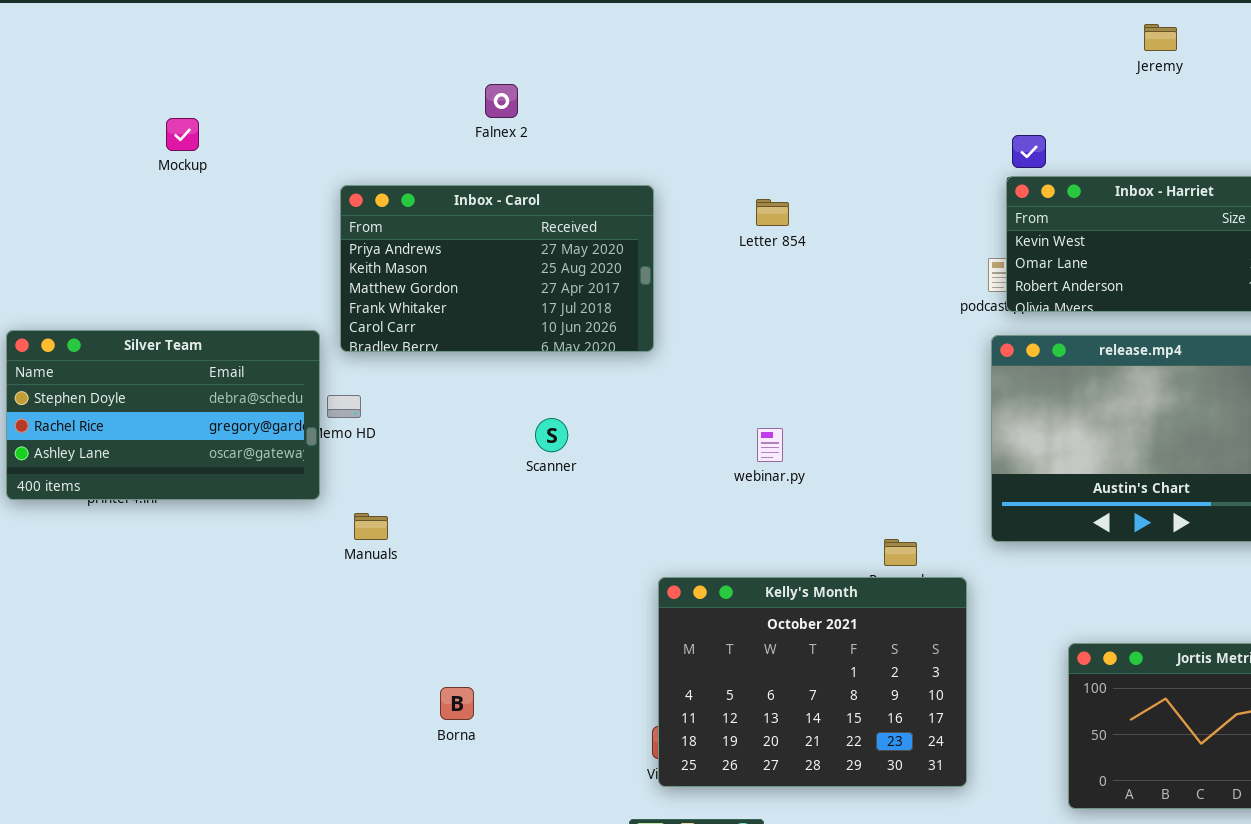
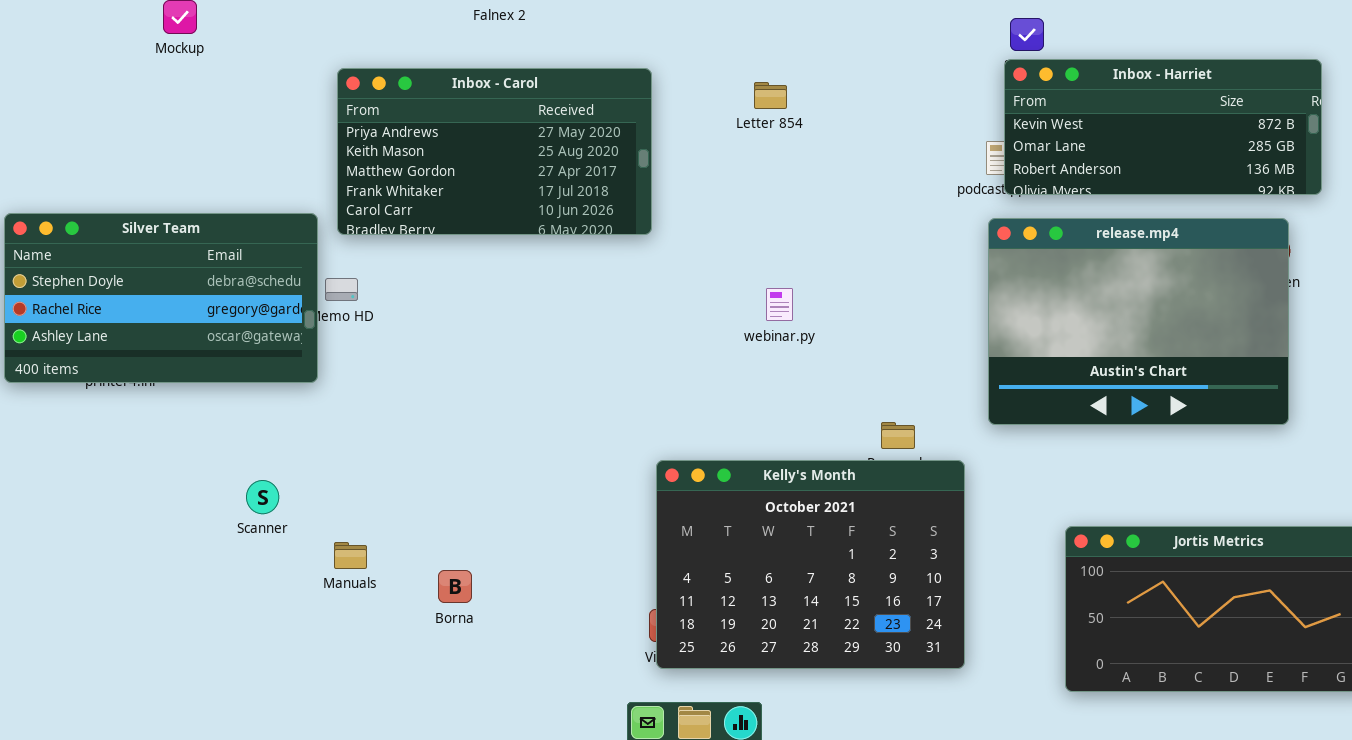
Scanner: [535,418,568,452] -> [246,480,279,514], moved
webinar.py: [757,428,783,462] -> [766,288,793,321], moved
Manuals: [354,513,388,540] -> [334,542,367,569], moved

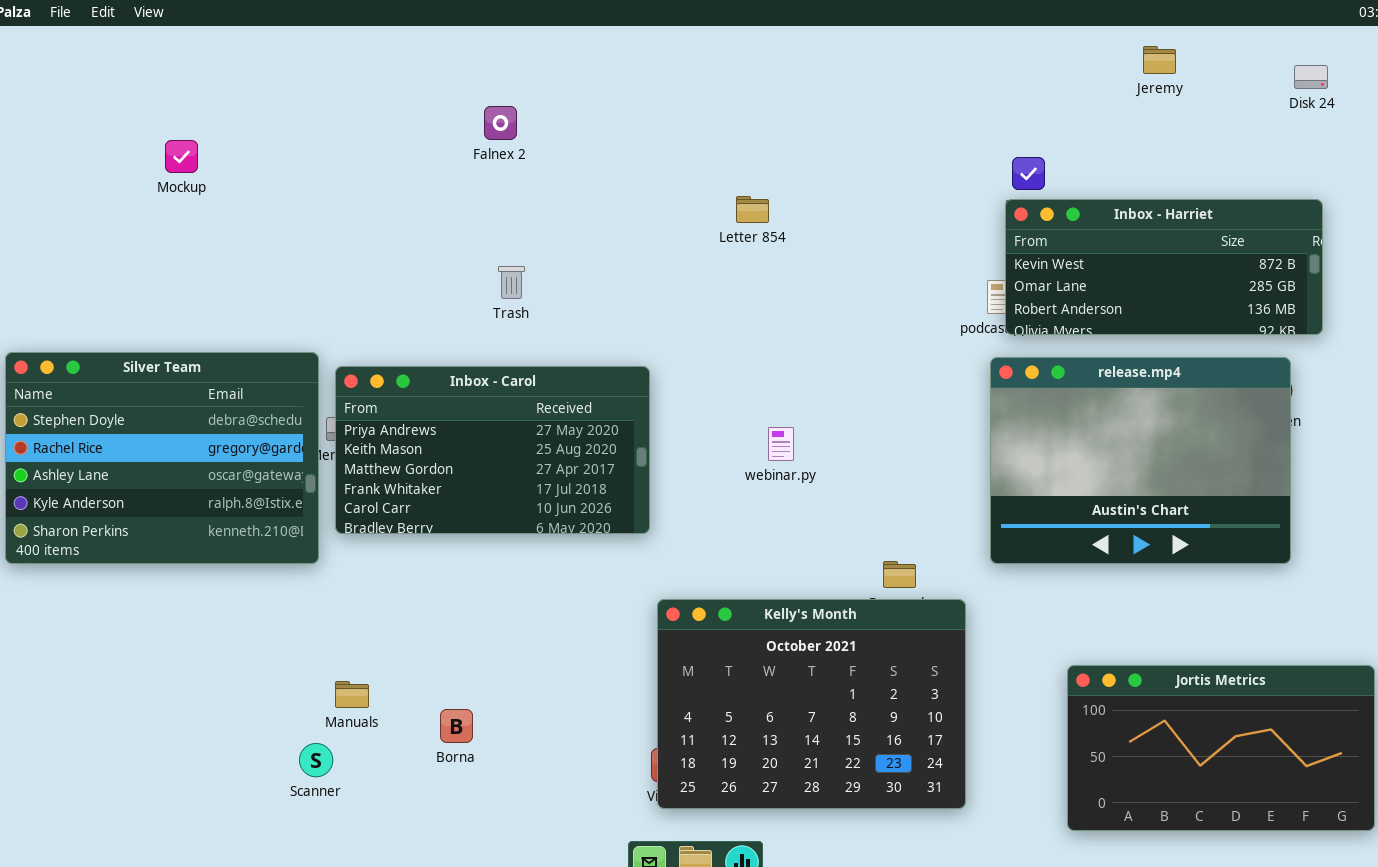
Inbox - Carol: [337,68,652,235] -> [335,366,650,534], moved
Letter 854: [754,82,787,109] -> [736,196,769,223], moved
Silver Team: [4,213,318,383] -> [5,352,319,564], resized
Scanner: [246,480,279,514] -> [299,743,333,777], moved

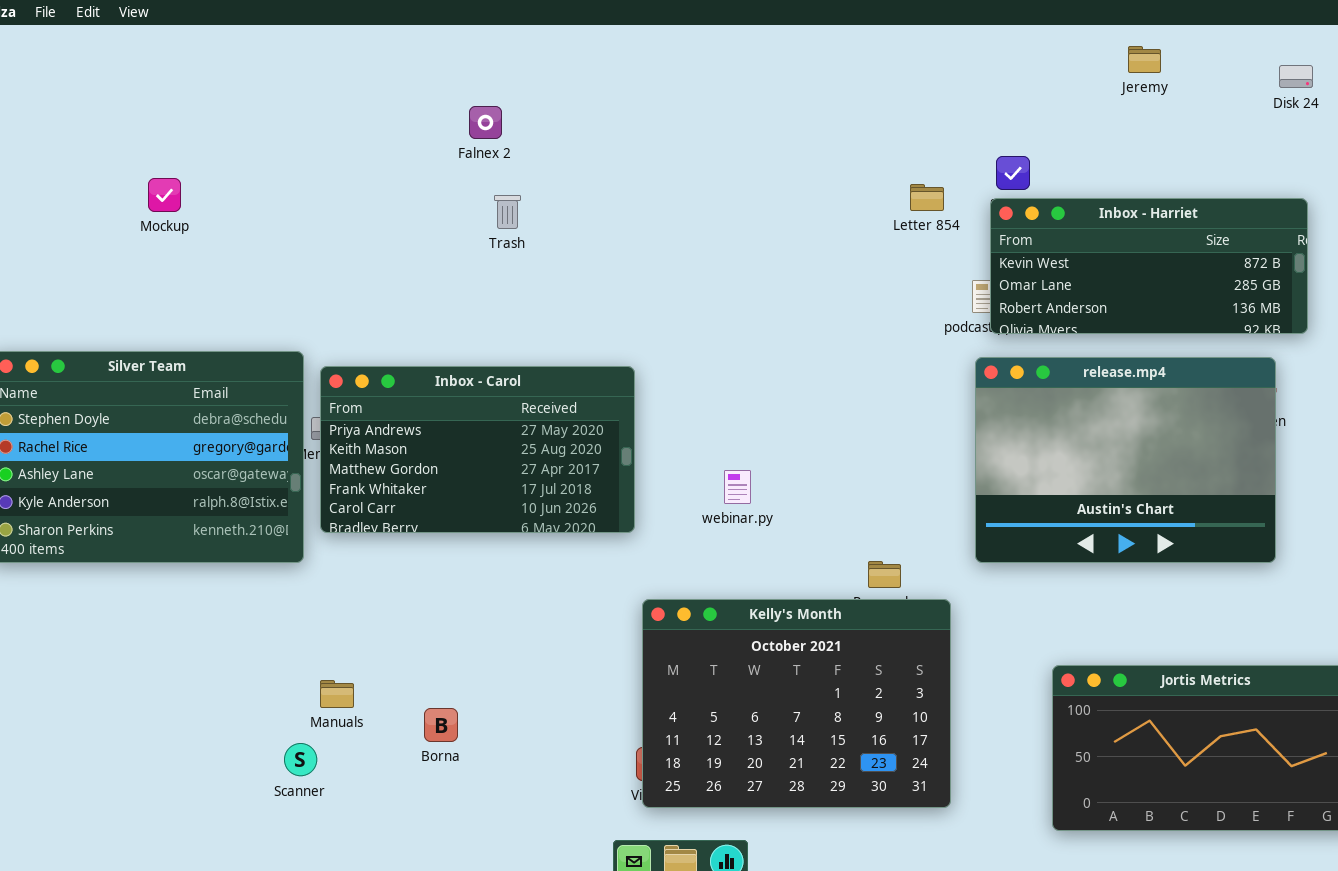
Mockup: [165,140,198,173] -> [148,178,181,212], moved
Letter 854: [736,196,769,223] -> [910,184,944,211], moved
Trash: [498,266,525,299] -> [494,195,521,229], moved
webinar.py: [768,427,794,461] -> [724,470,751,504], moved

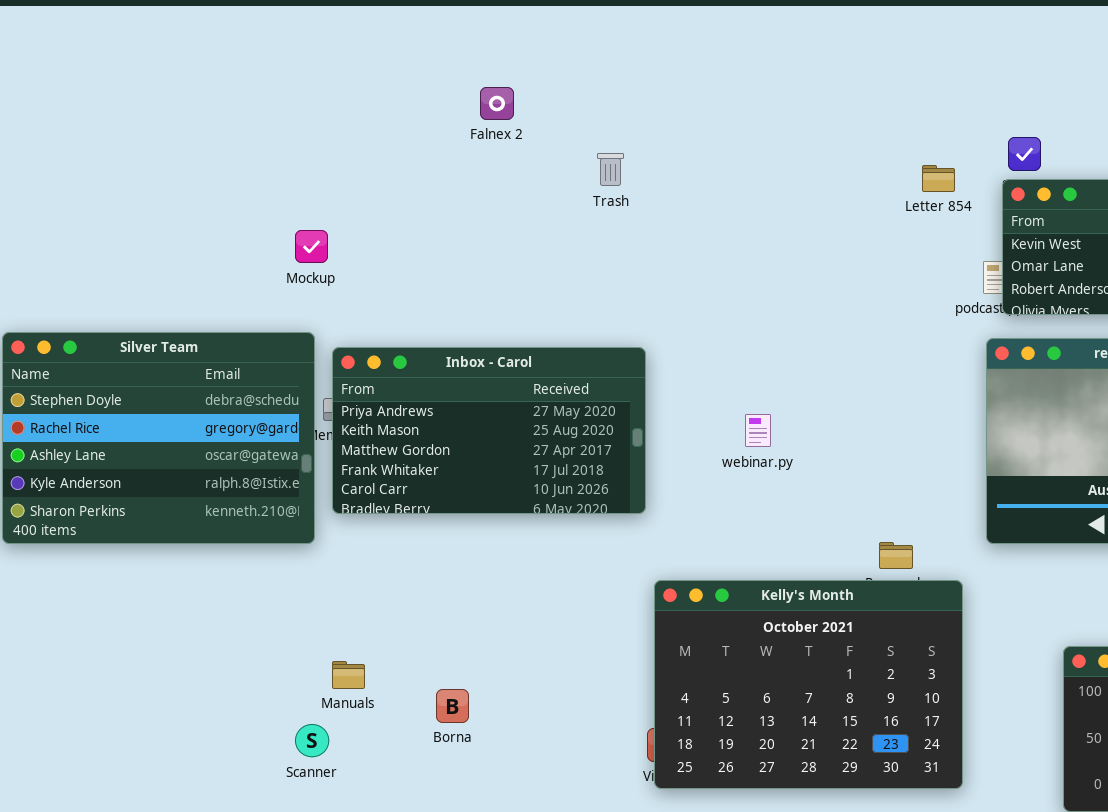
Mockup: [148,178,181,212] -> [295,230,328,263], moved
Trash: [494,195,521,229] -> [597,153,624,186], moved
webinar.py: [724,470,751,504] -> [745,414,771,447], moved

